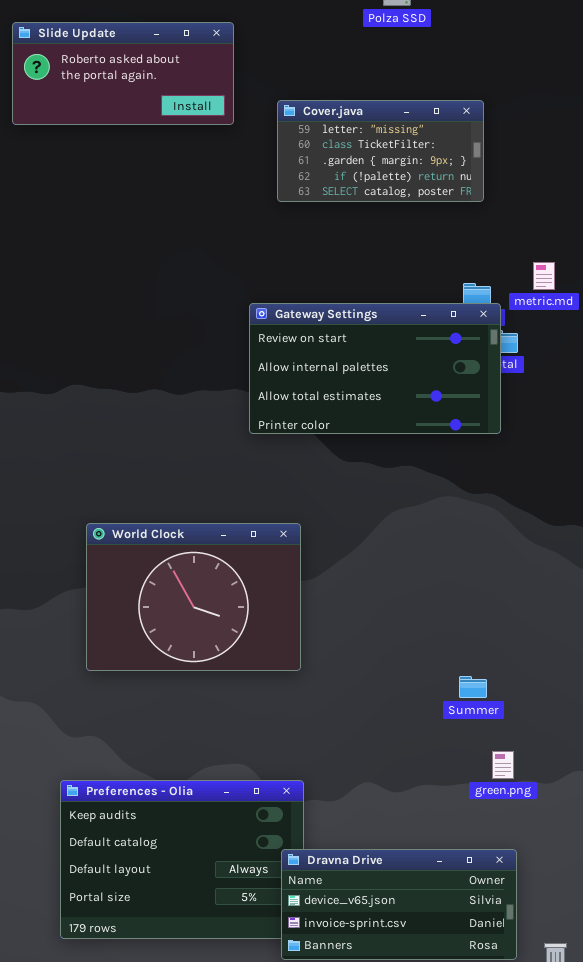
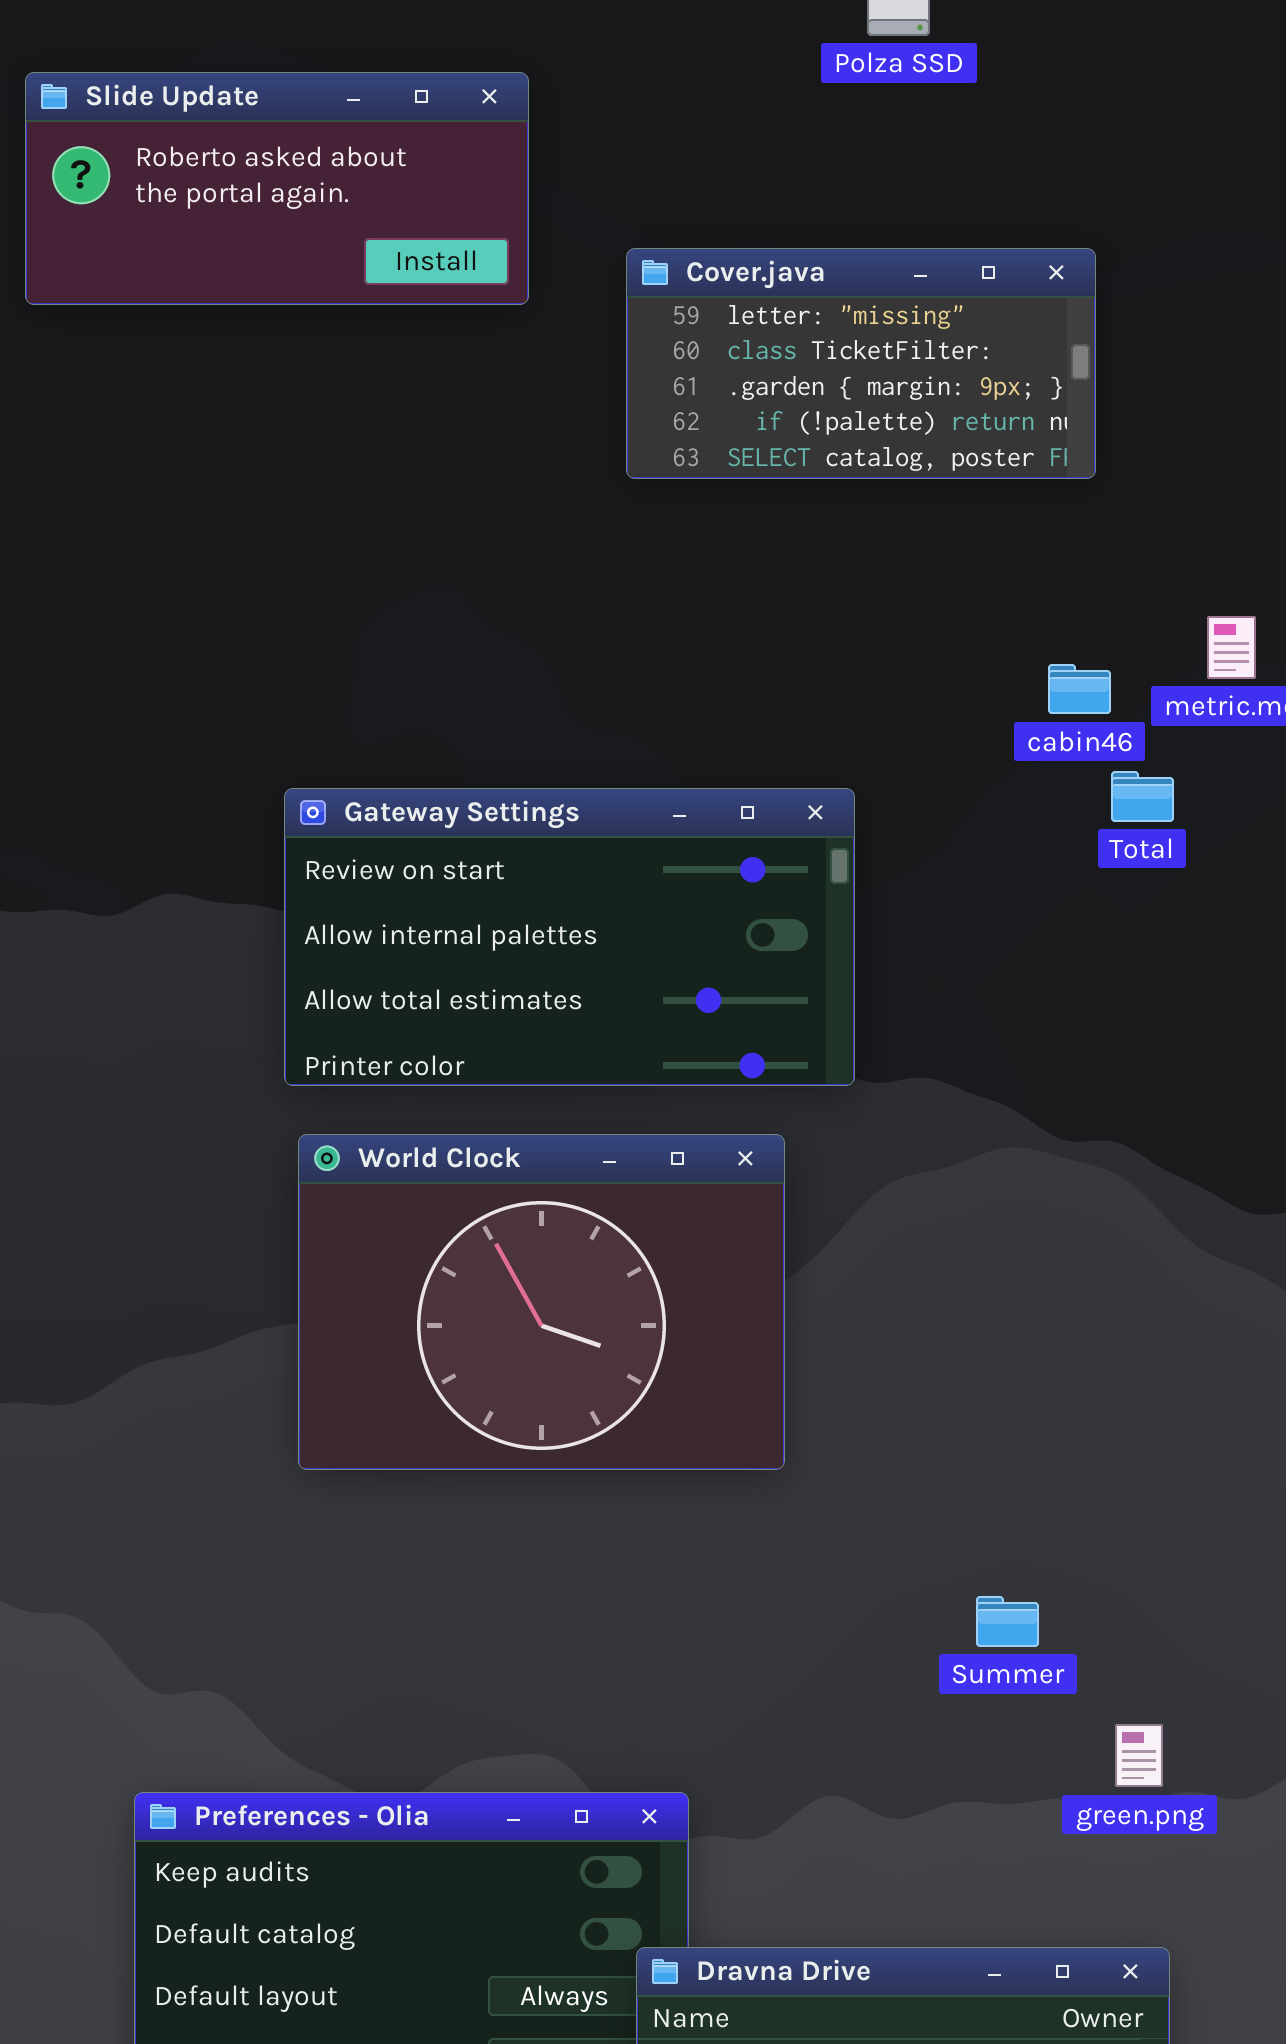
Gateway Settings: [249,303,501,434] -> [284,788,855,1086], moved
World Clock: [86,523,301,671] -> [298,1134,785,1470], moved
Summer: [459,676,487,698] -> [976,1596,1039,1647], moved

